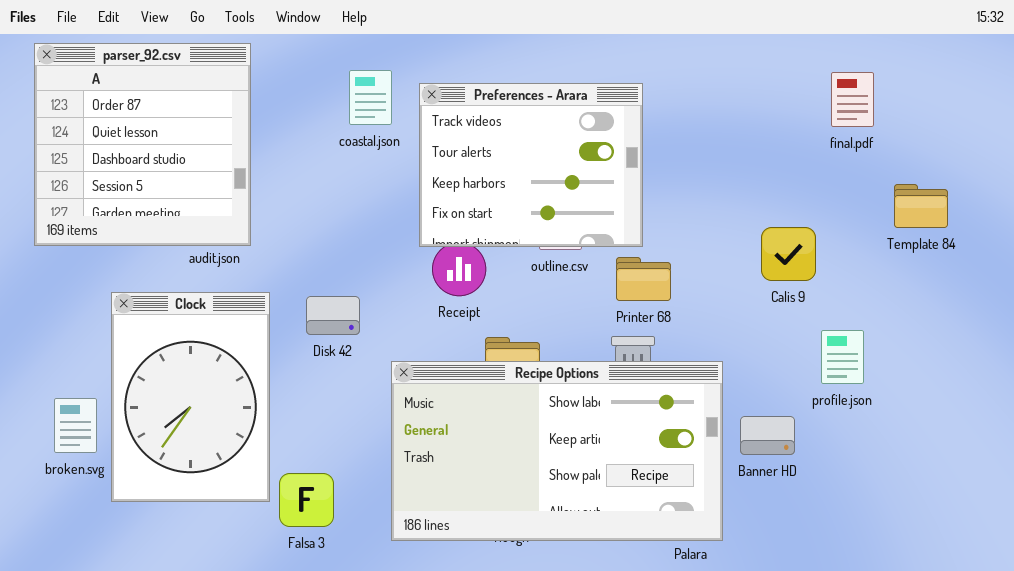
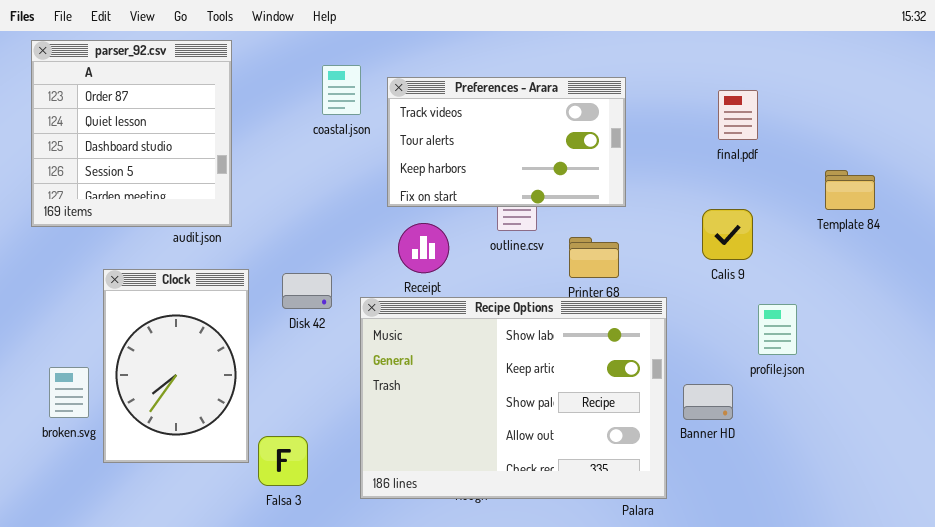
final.pdf: [831,72,874,127] -> [718,90,758,140], moved
Preferences - Arara: [419,83,643,247] -> [387,77,626,207], resized
Recipe Options: [391,361,723,541] -> [360,297,667,499], resized

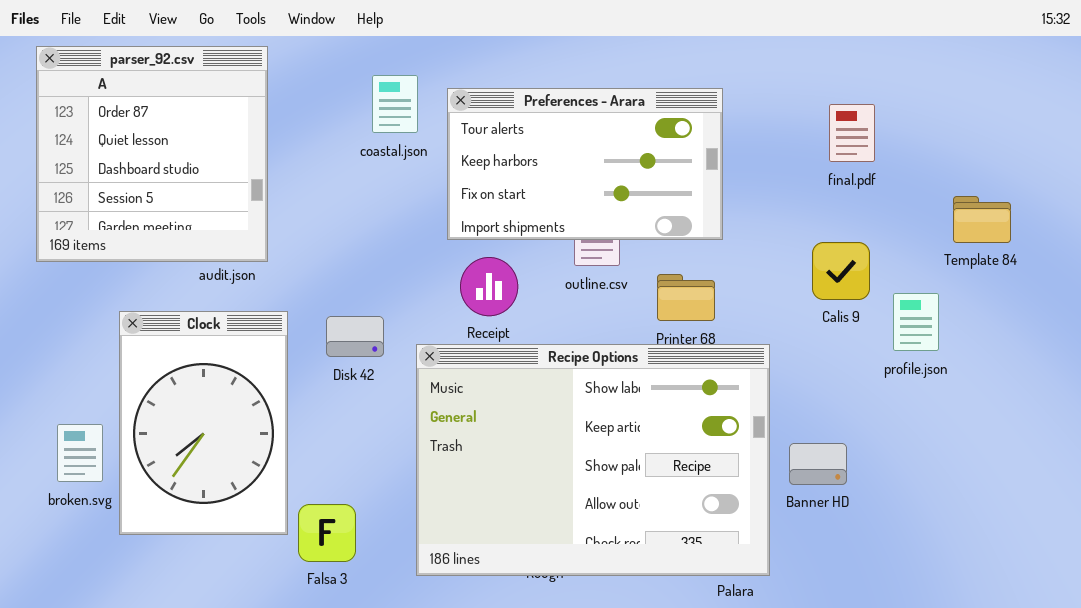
Preferences - Arara: [387,77,626,207] -> [447,88,723,240], scrolled down 1 row
profile.json: [758,304,797,355] -> [893,293,939,351], moved

